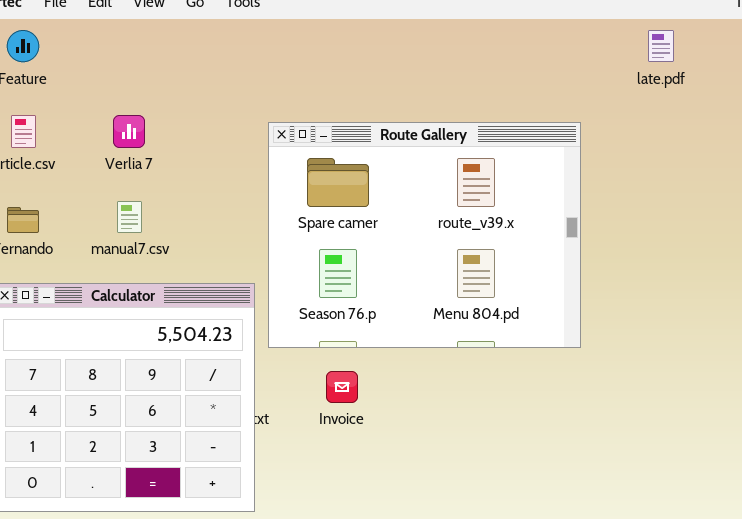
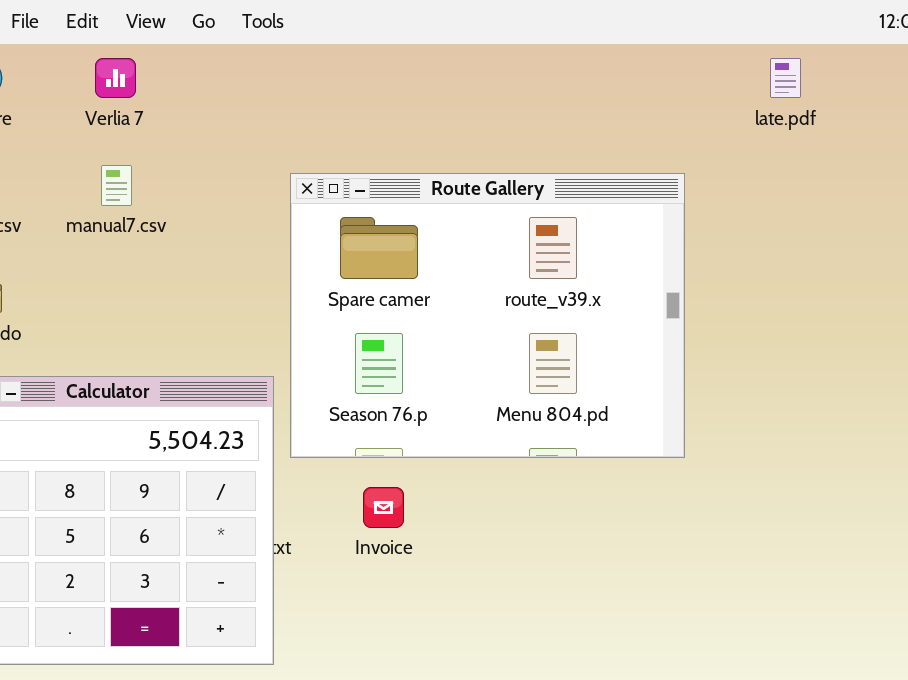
Verlia 7: [113,115,145,148] -> [95,58,136,98], moved
manual7.csv: [117,201,142,233] -> [101,165,132,206], moved

